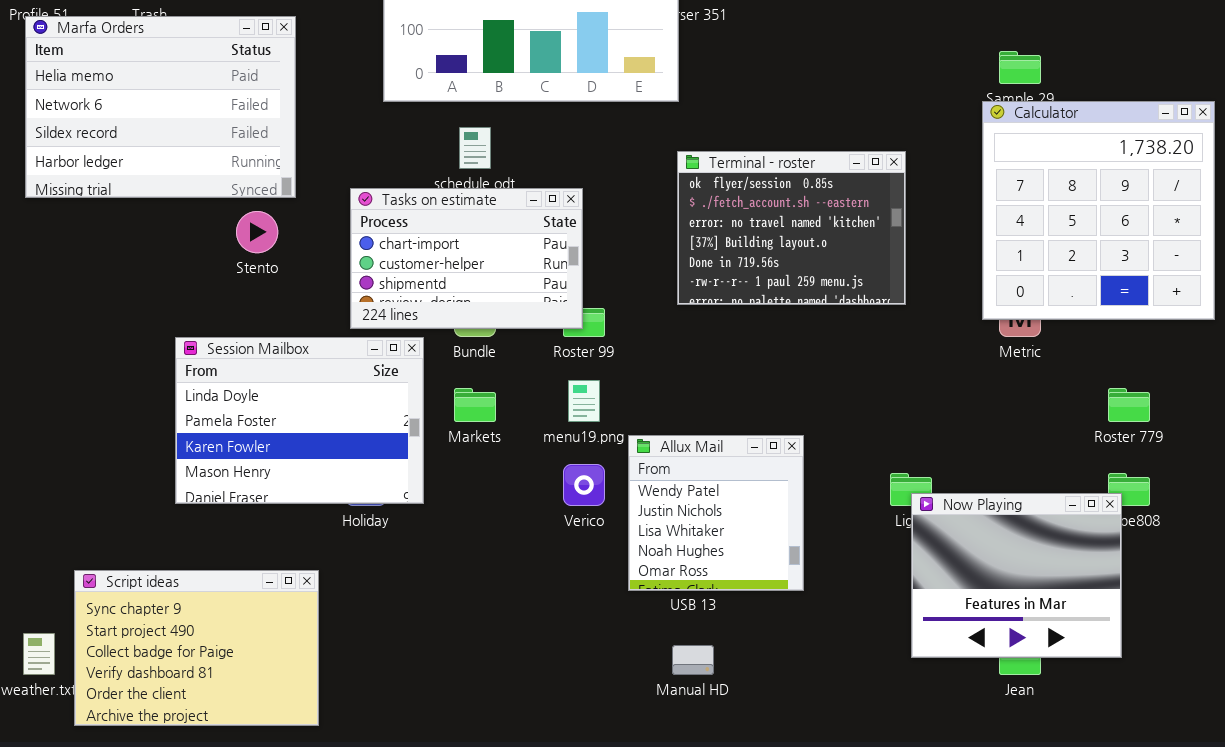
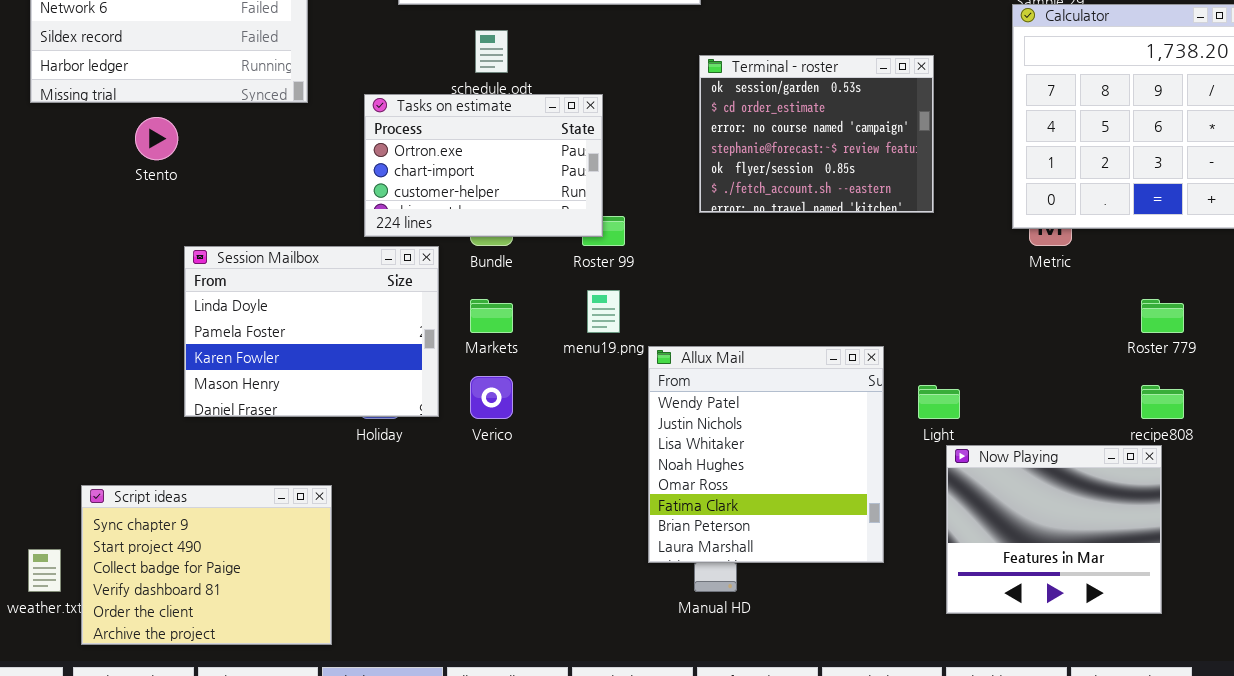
Terminal - roster: [677,151,906,305] -> [699,55,934,213], scrolled up 4 rows
Tasks on estimate: [350,188,583,329] -> [364,94,603,237], scrolled up 1 row
Stento: [236,211,278,253] -> [135,117,178,160], moved
Allux Mail: [628,435,804,591] -> [648,346,884,563], resized
Verico: [563,464,605,506] -> [470,376,513,419], moved
Now Playing: [911,493,1122,658] -> [946,445,1162,614], moved

